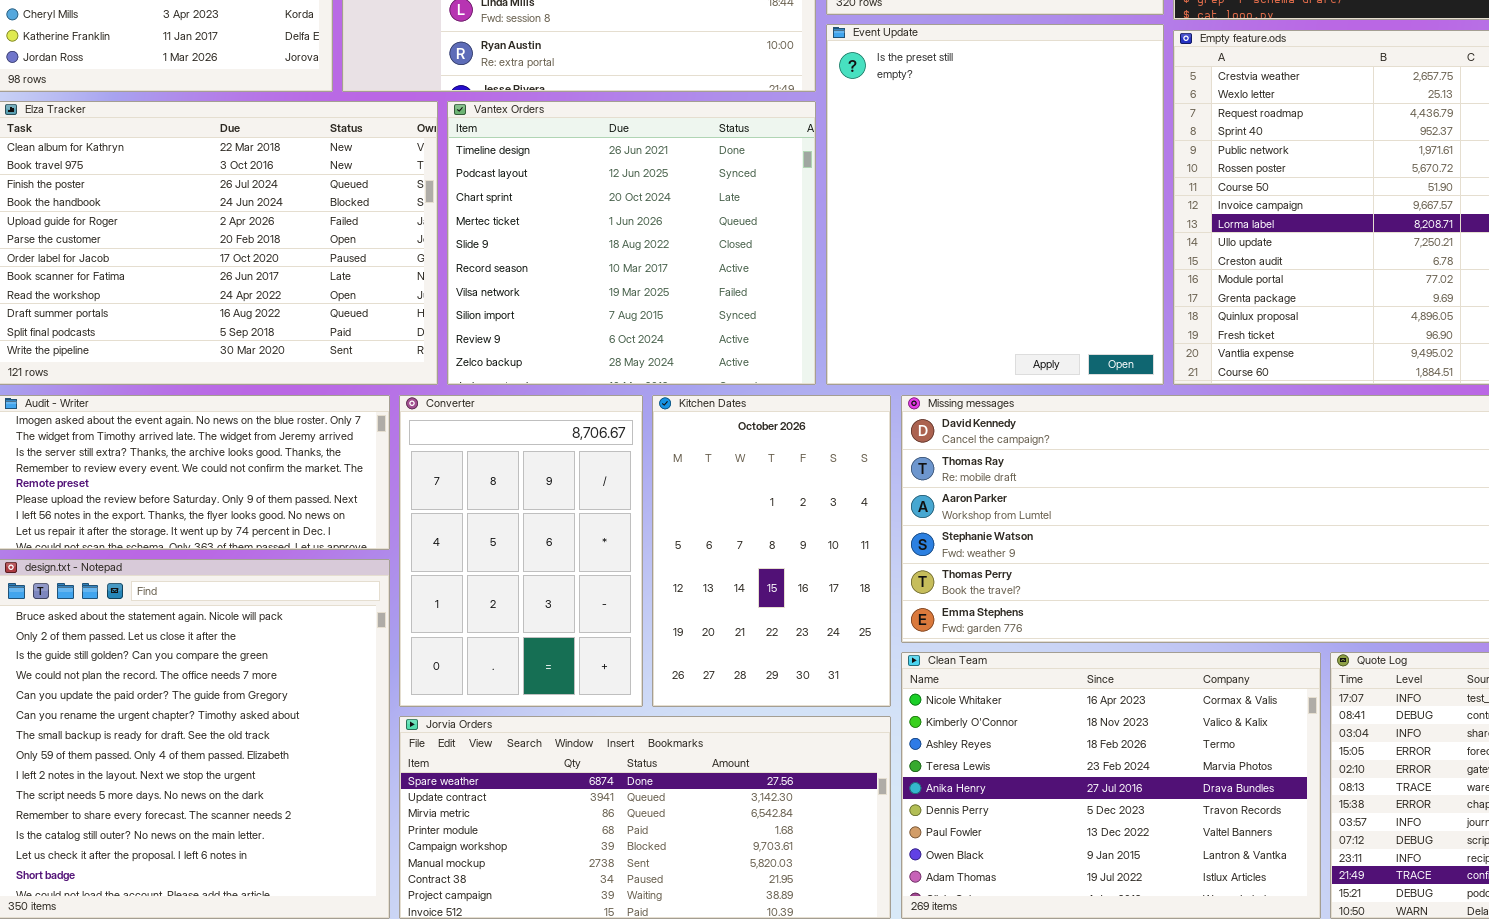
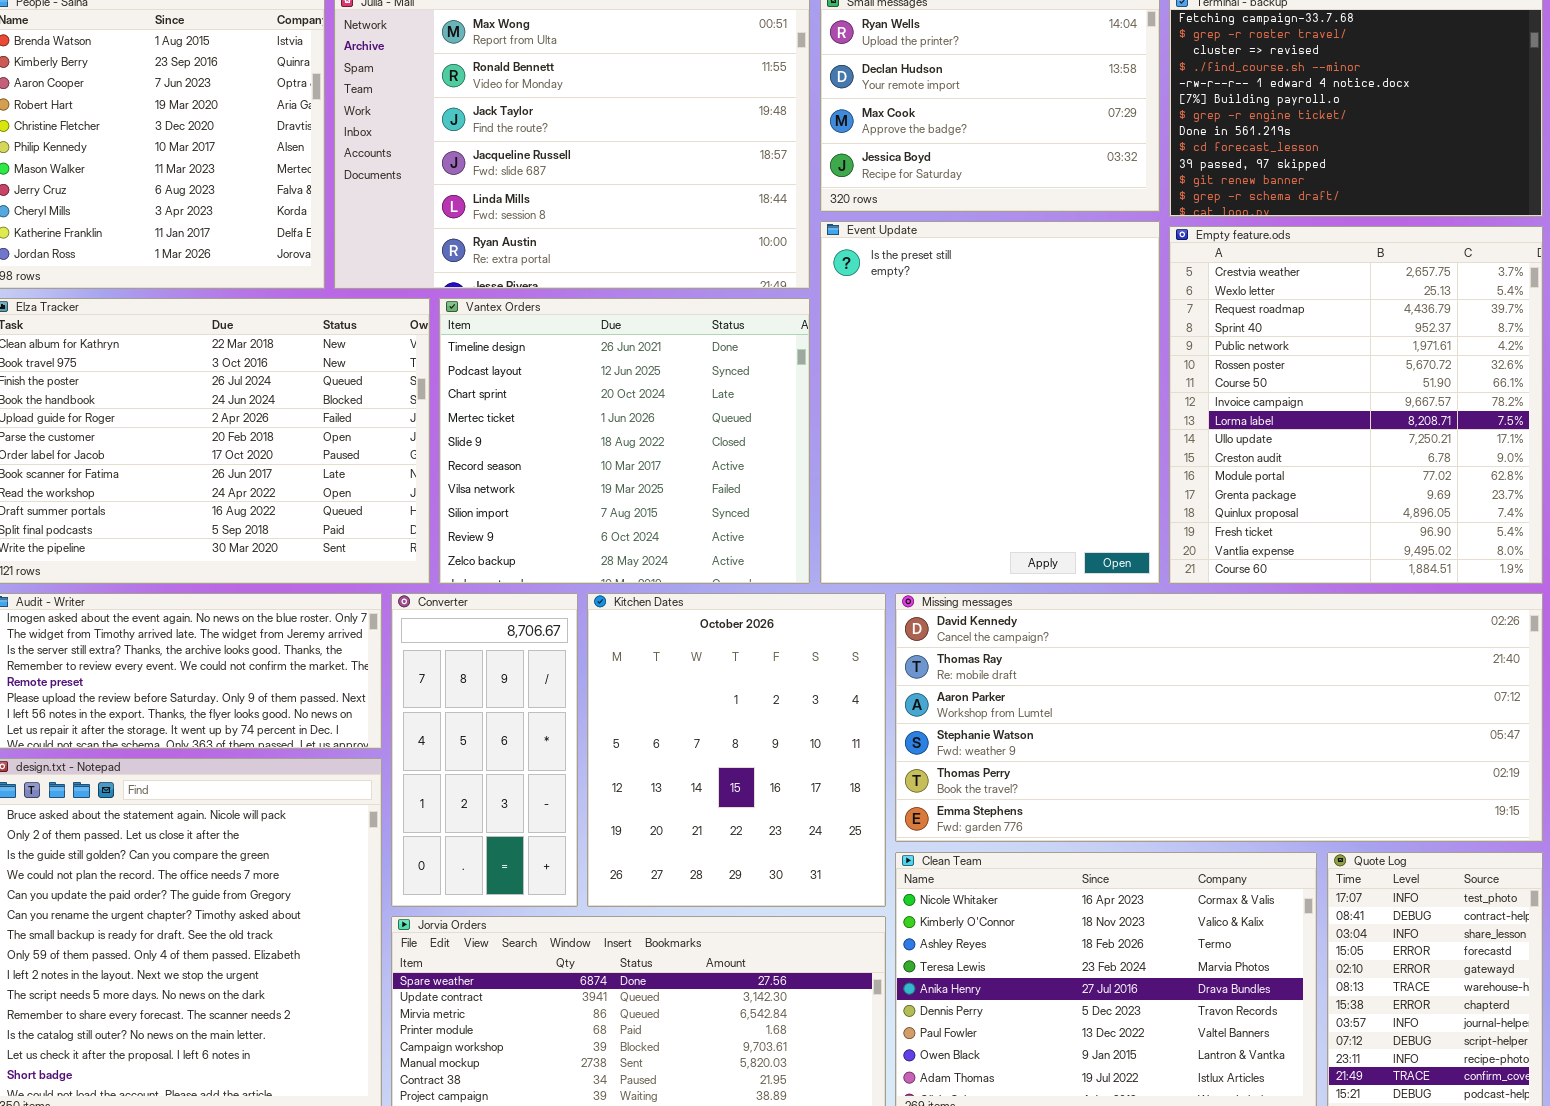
Converter: [399,395,643,707] -> [391,593,578,907], resized
Kitchen Dates: [652,395,891,707] -> [587,593,886,907], resized

